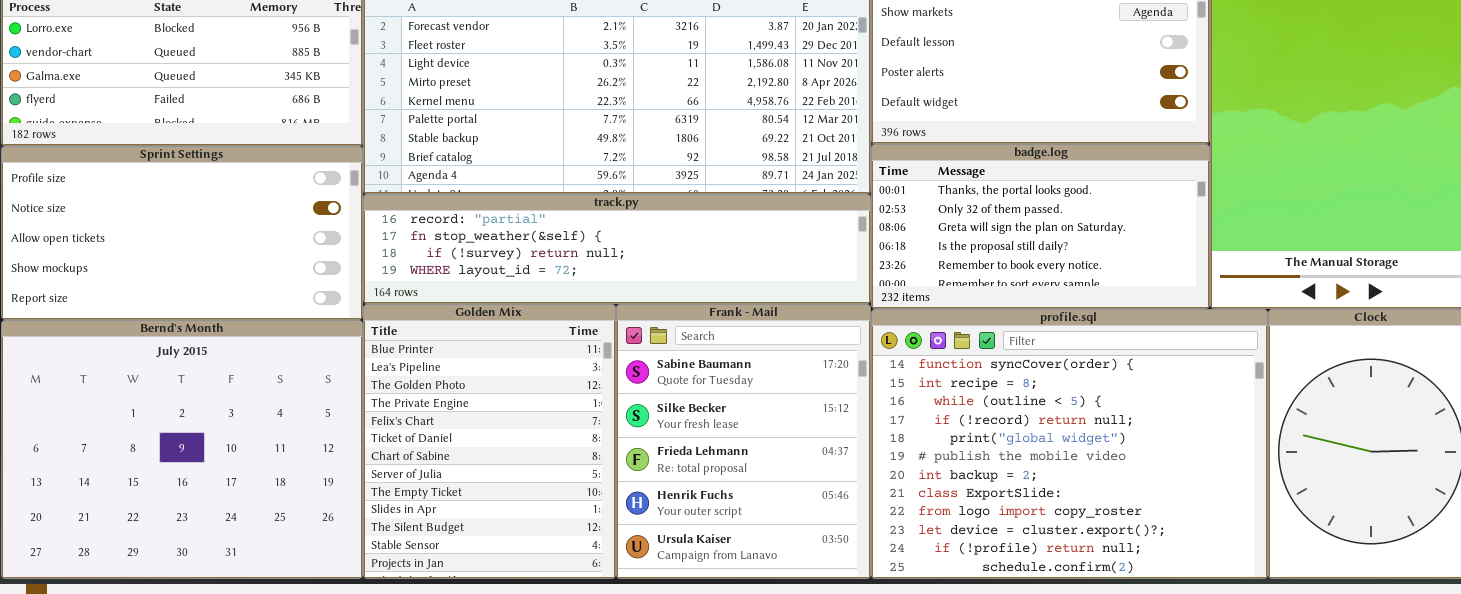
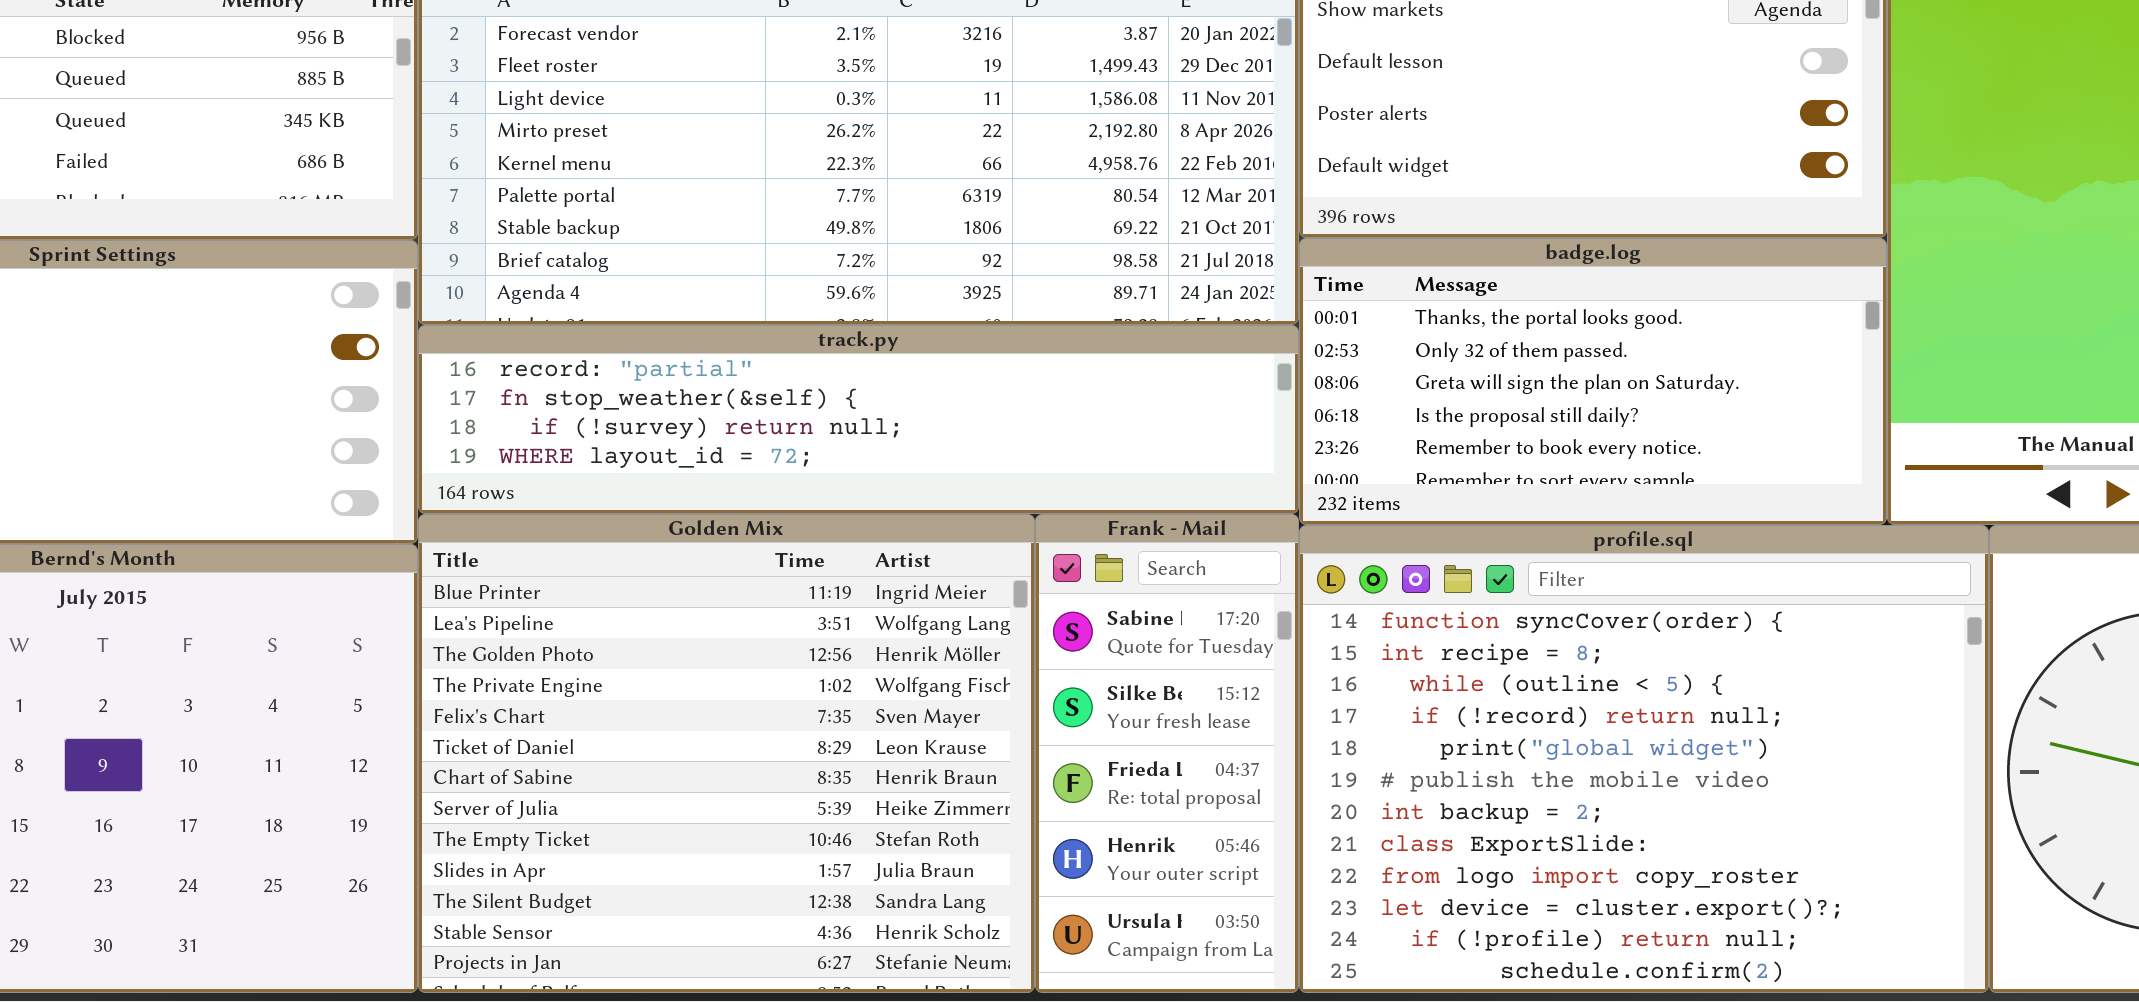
Golden Mix: [363,304,616,579] -> [418,514,1035,993], resized
Frank - Mail: [616,304,871,579] -> [1035,514,1299,993], resized

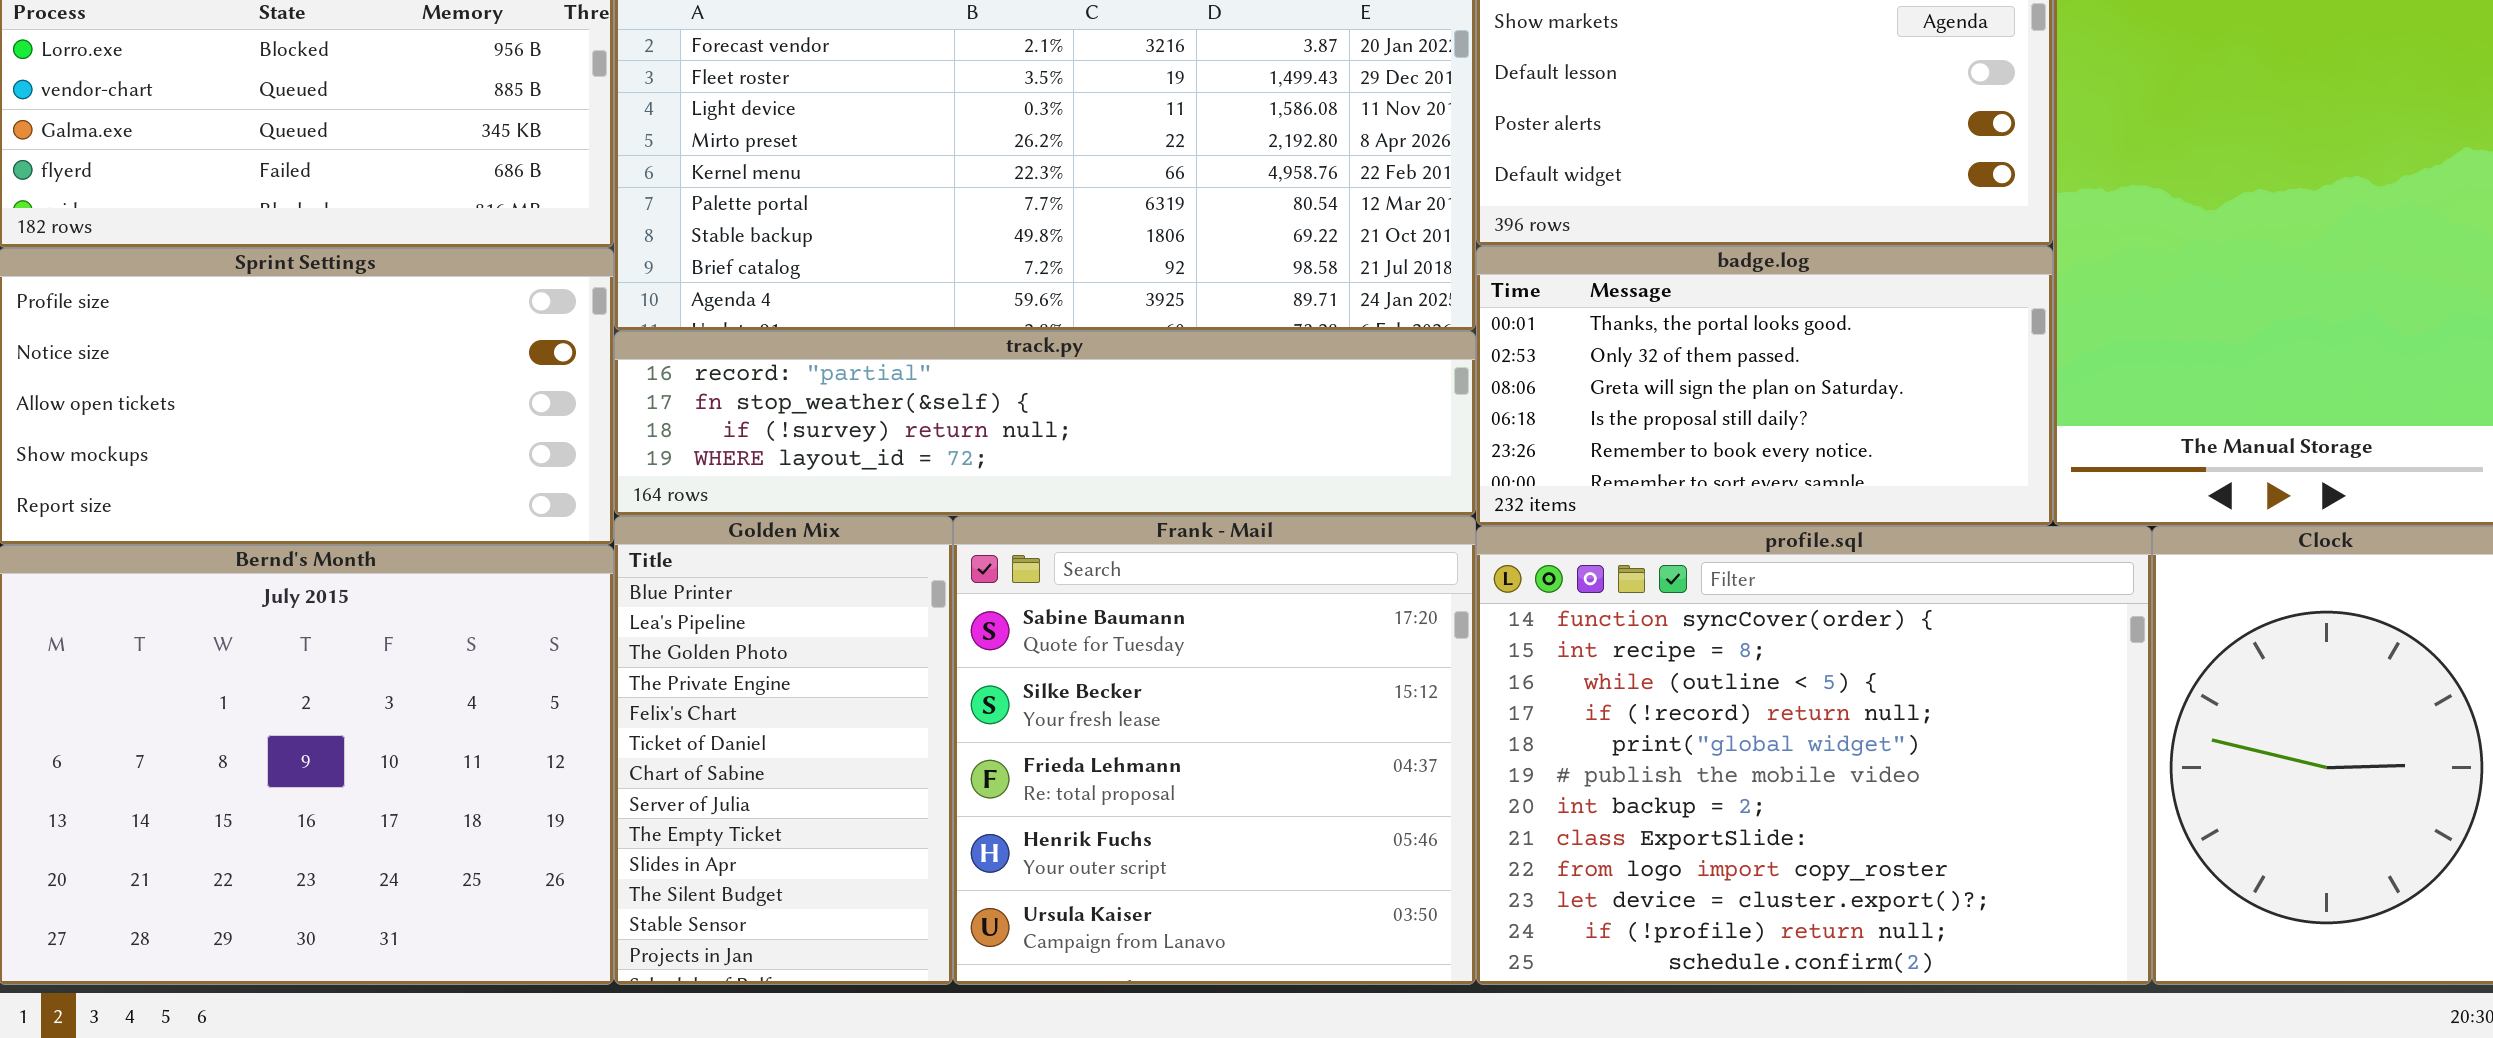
Golden Mix: [418,514,1035,993] -> [614,516,953,985], resized
Frank - Mail: [1035,514,1299,993] -> [953,516,1476,985], resized

